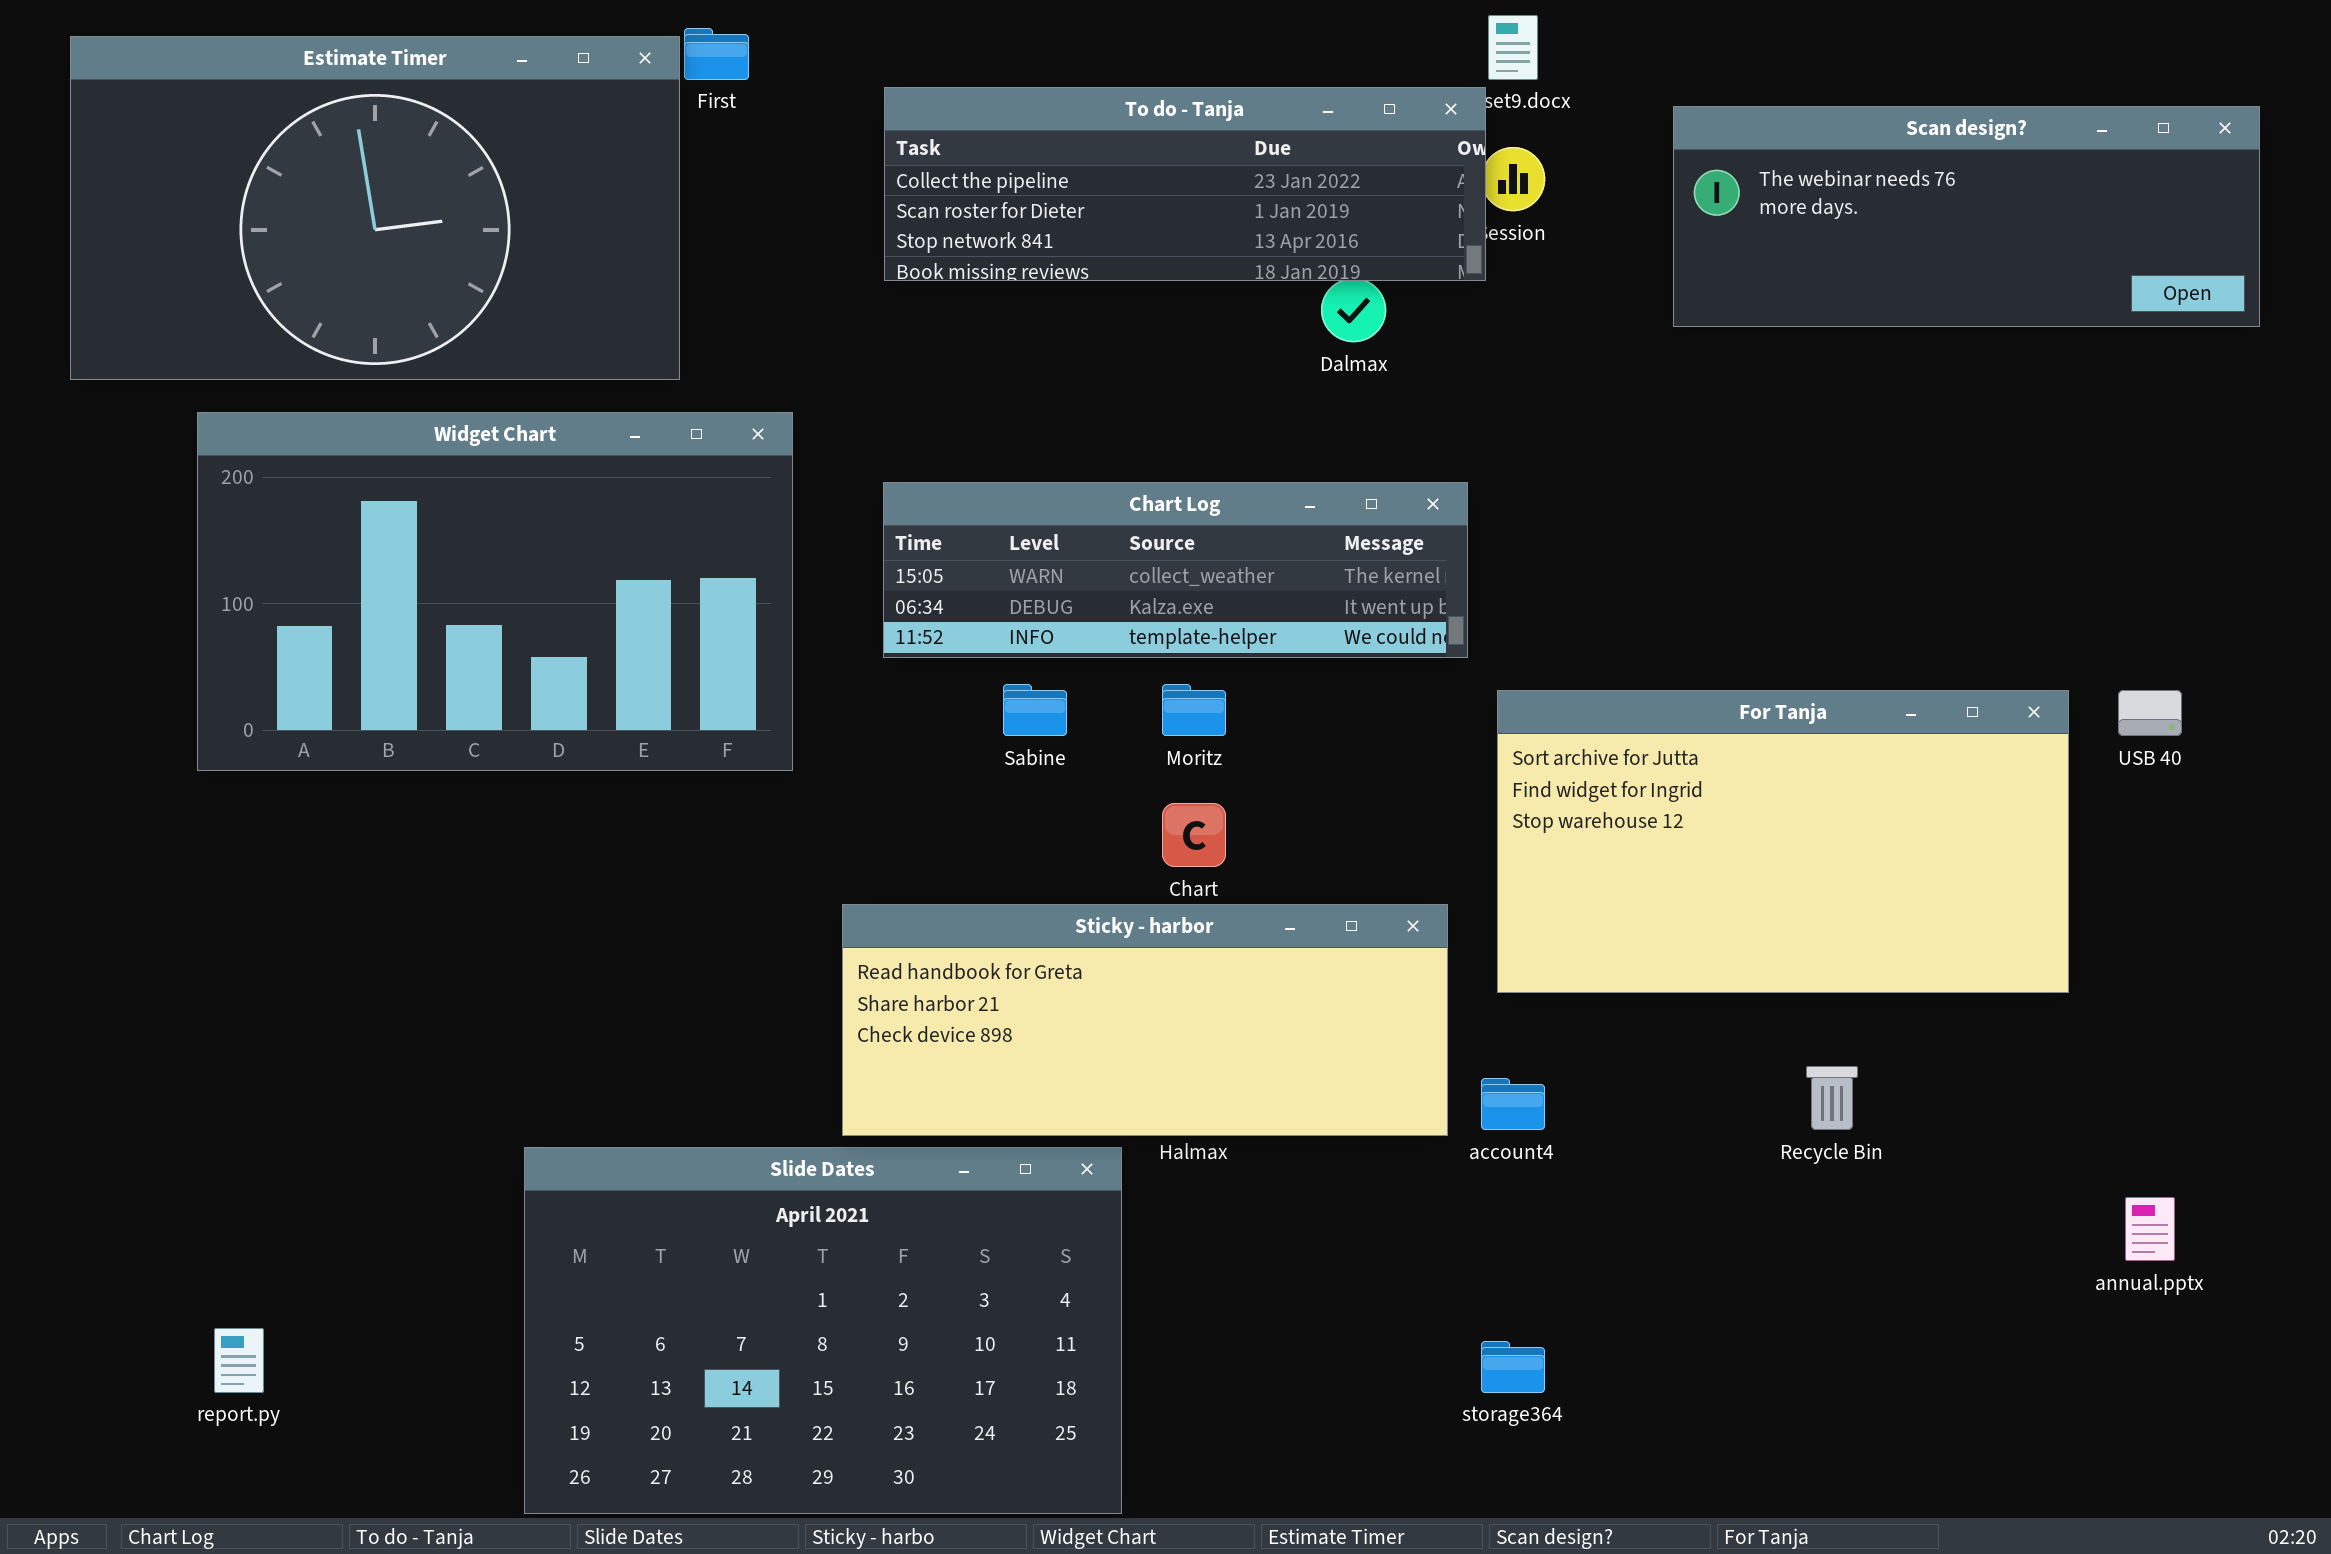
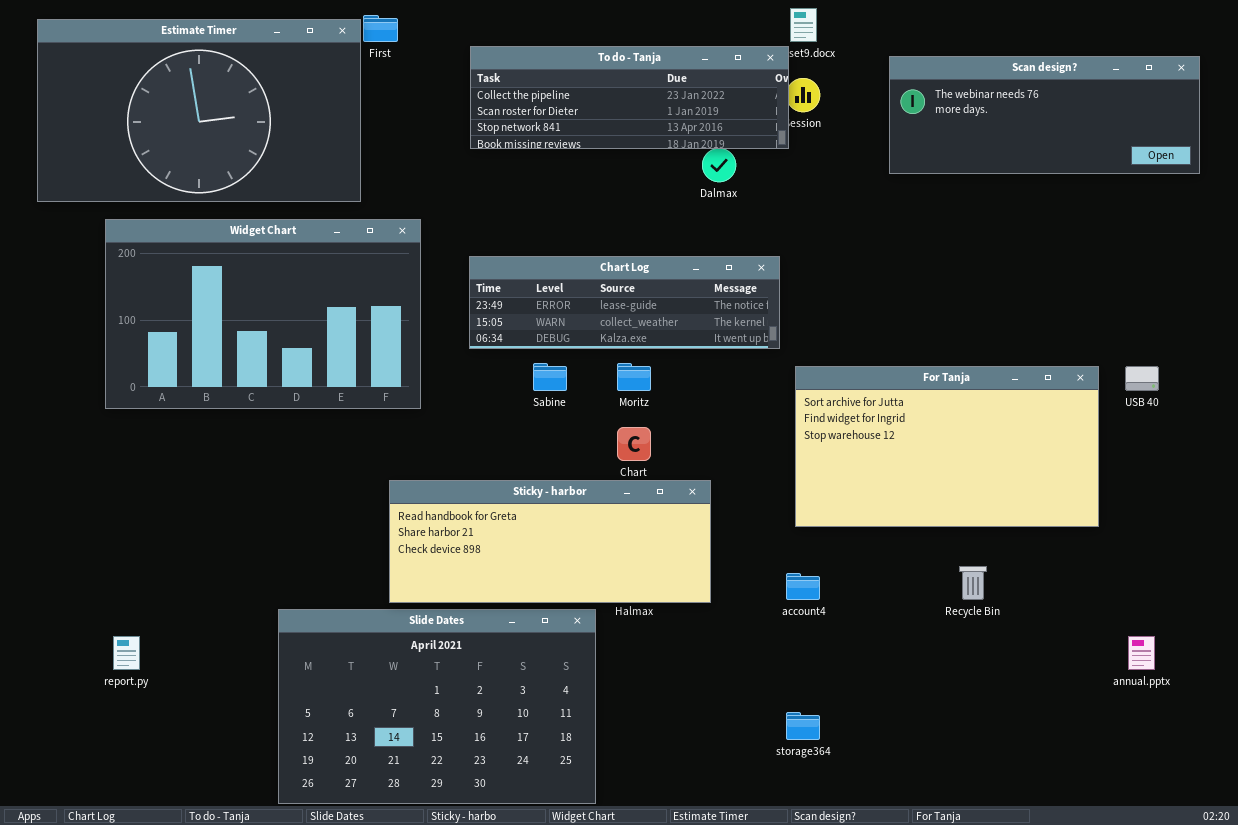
Chart Log: [883,482,1468,658] -> [469,256,780,349], scrolled up 1 row
Sticky - harbor: [842,904,1448,1136] -> [389,480,711,603], moved
report.py: [214,1328,264,1393] -> [113,636,140,670], moved

